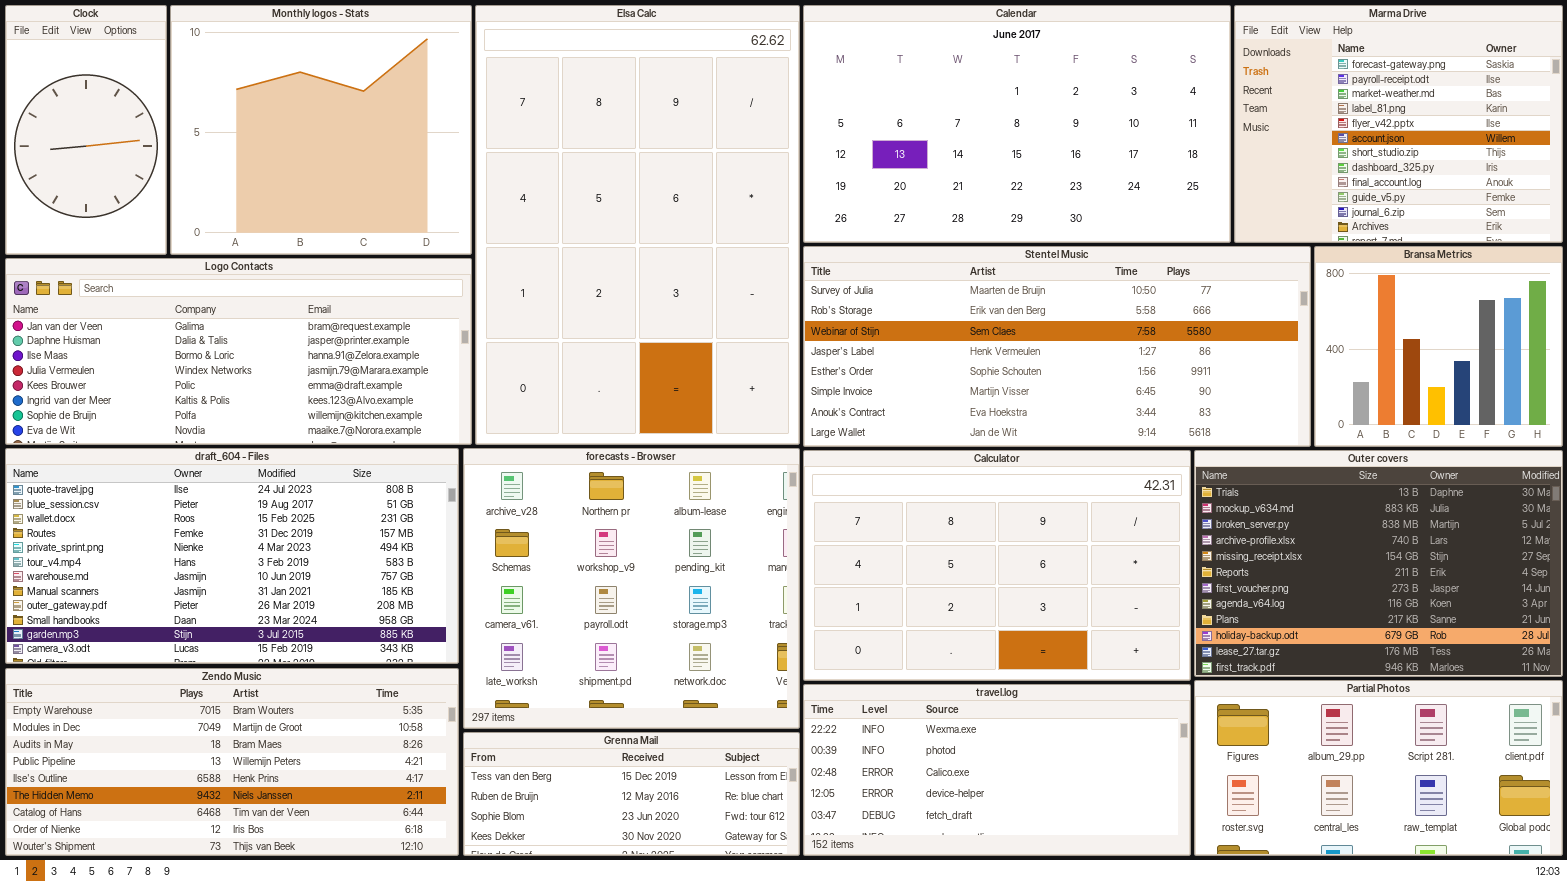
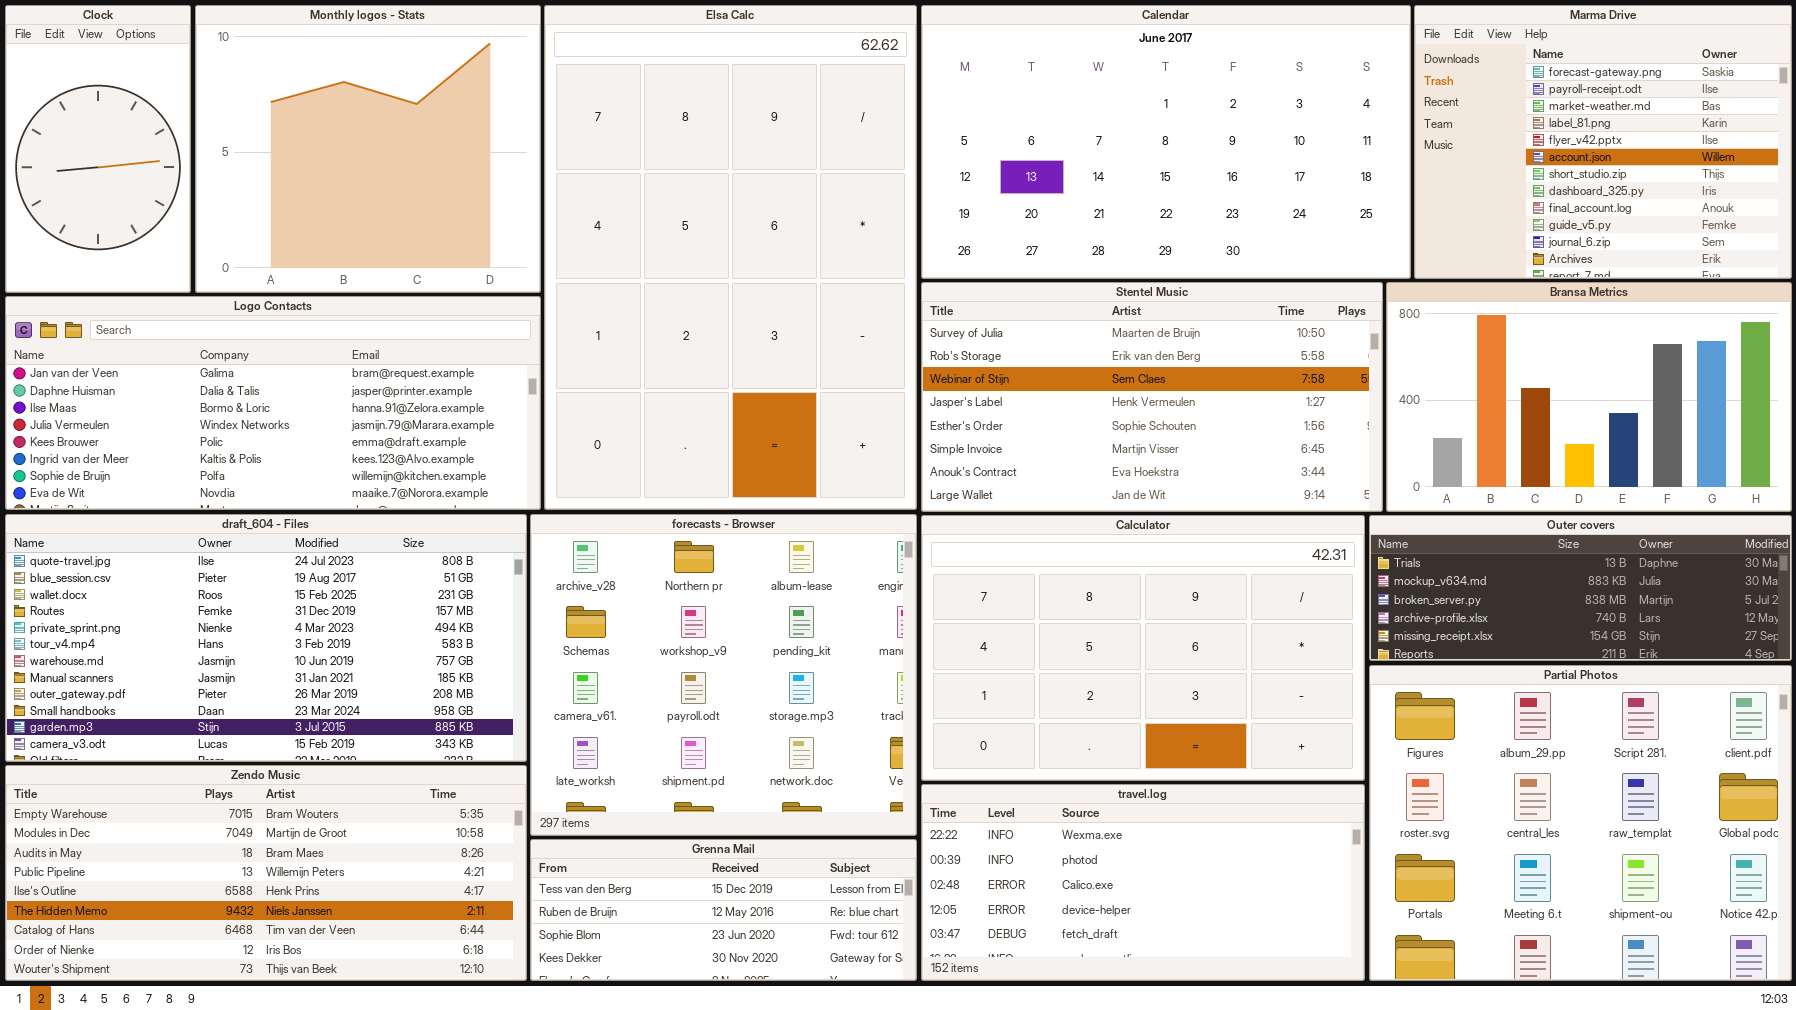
Stentel Music: [803,246,1311,447] -> [921,282,1383,512], resized
Bransa Metrics: [1314,246,1563,447] -> [1386,282,1792,512], resized
Outer covers: [1194,450,1563,677] -> [1369,515,1792,661], resized
Partial Photos: [1194,680,1563,856] -> [1369,665,1792,981], resized

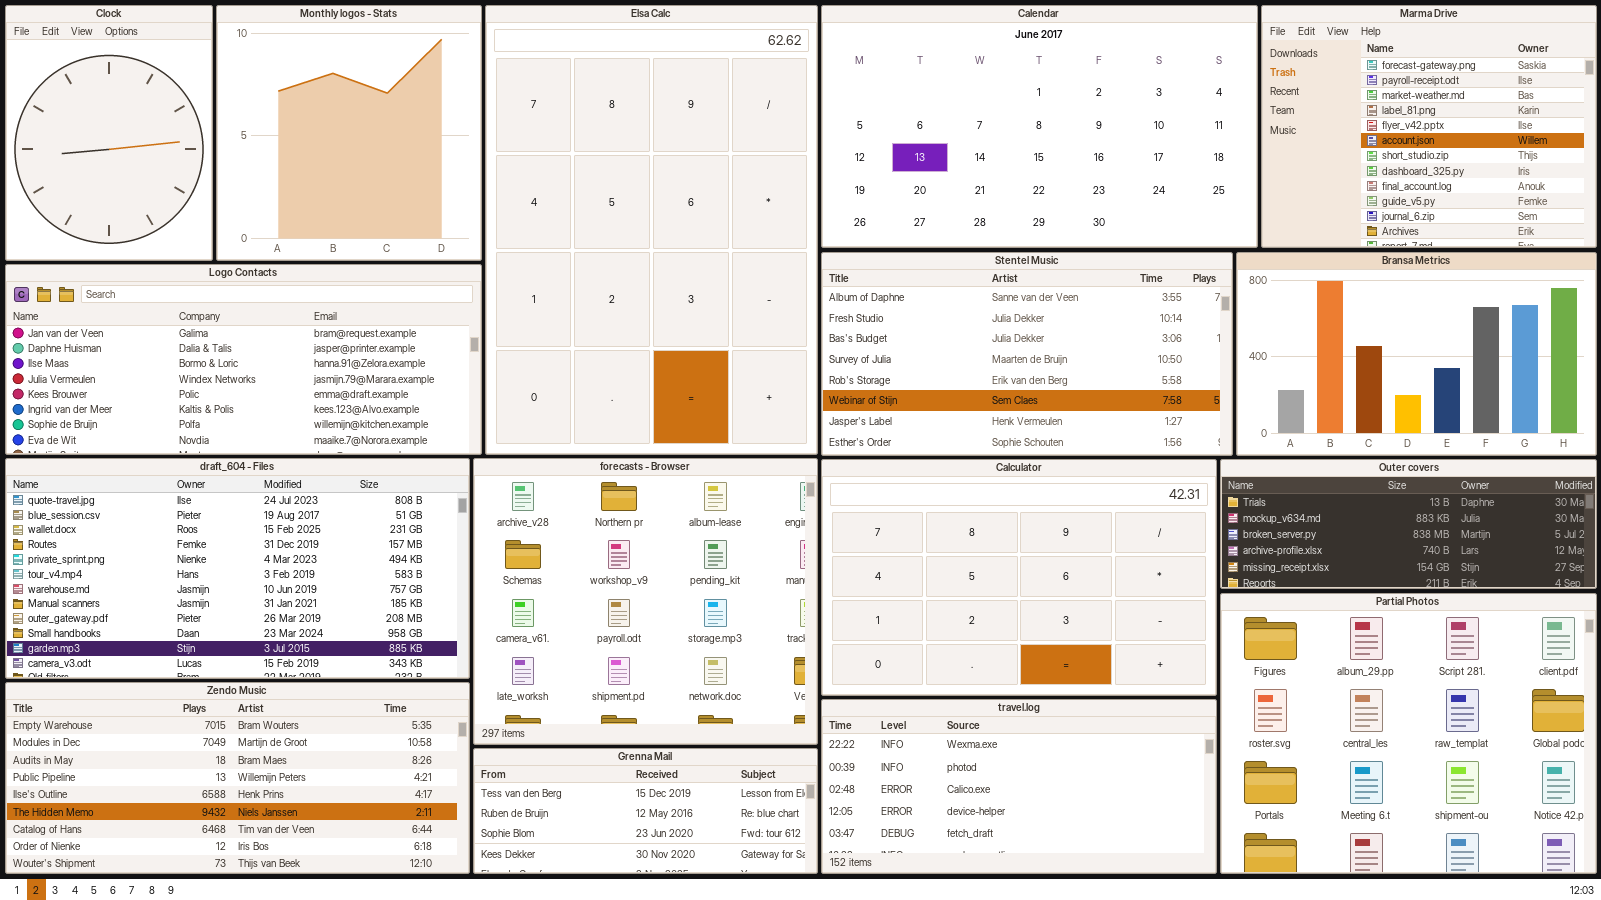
Clock: [5,5,191,293] -> [5,5,213,261], resized
Monthly logos - Stats: [195,5,541,293] -> [216,5,482,261], resized
Stentel Music: [921,282,1383,512] -> [821,252,1233,456], scrolled up 3 rows

